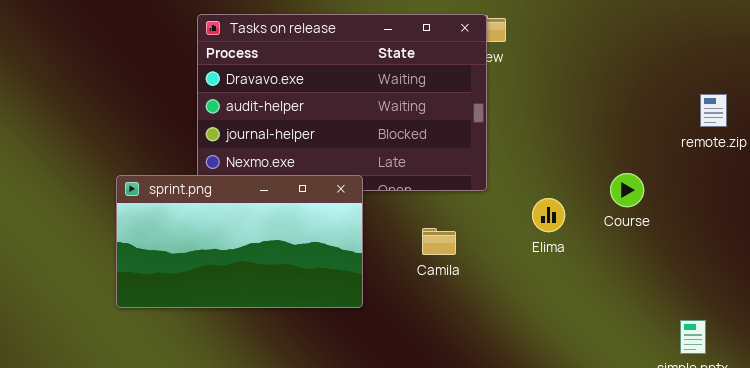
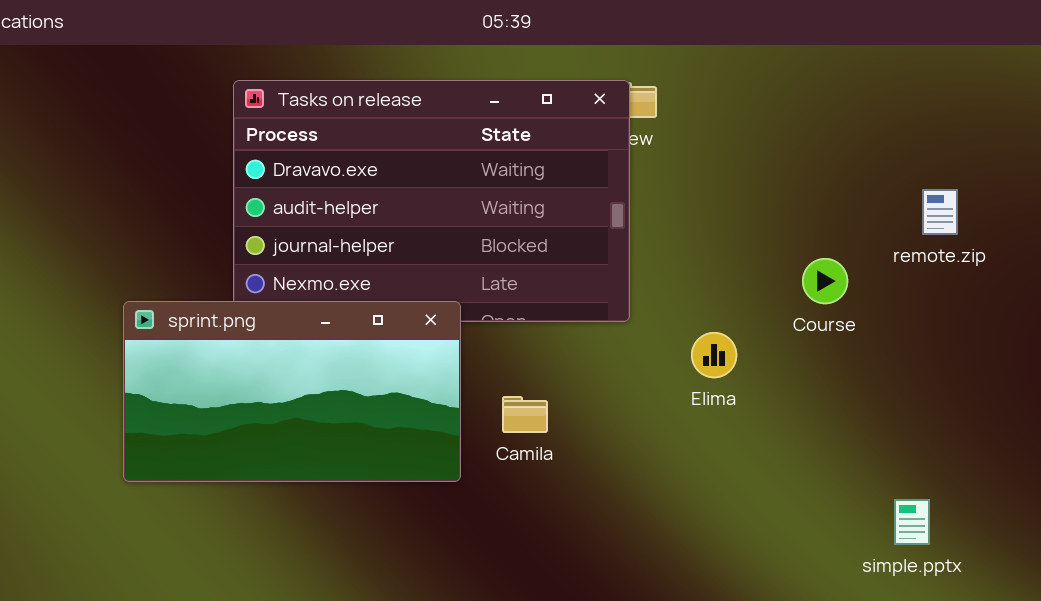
Course: [610,173,644,207] -> [802,258,848,304], moved
Camila: [422,228,456,255] -> [502,396,548,433], moved

